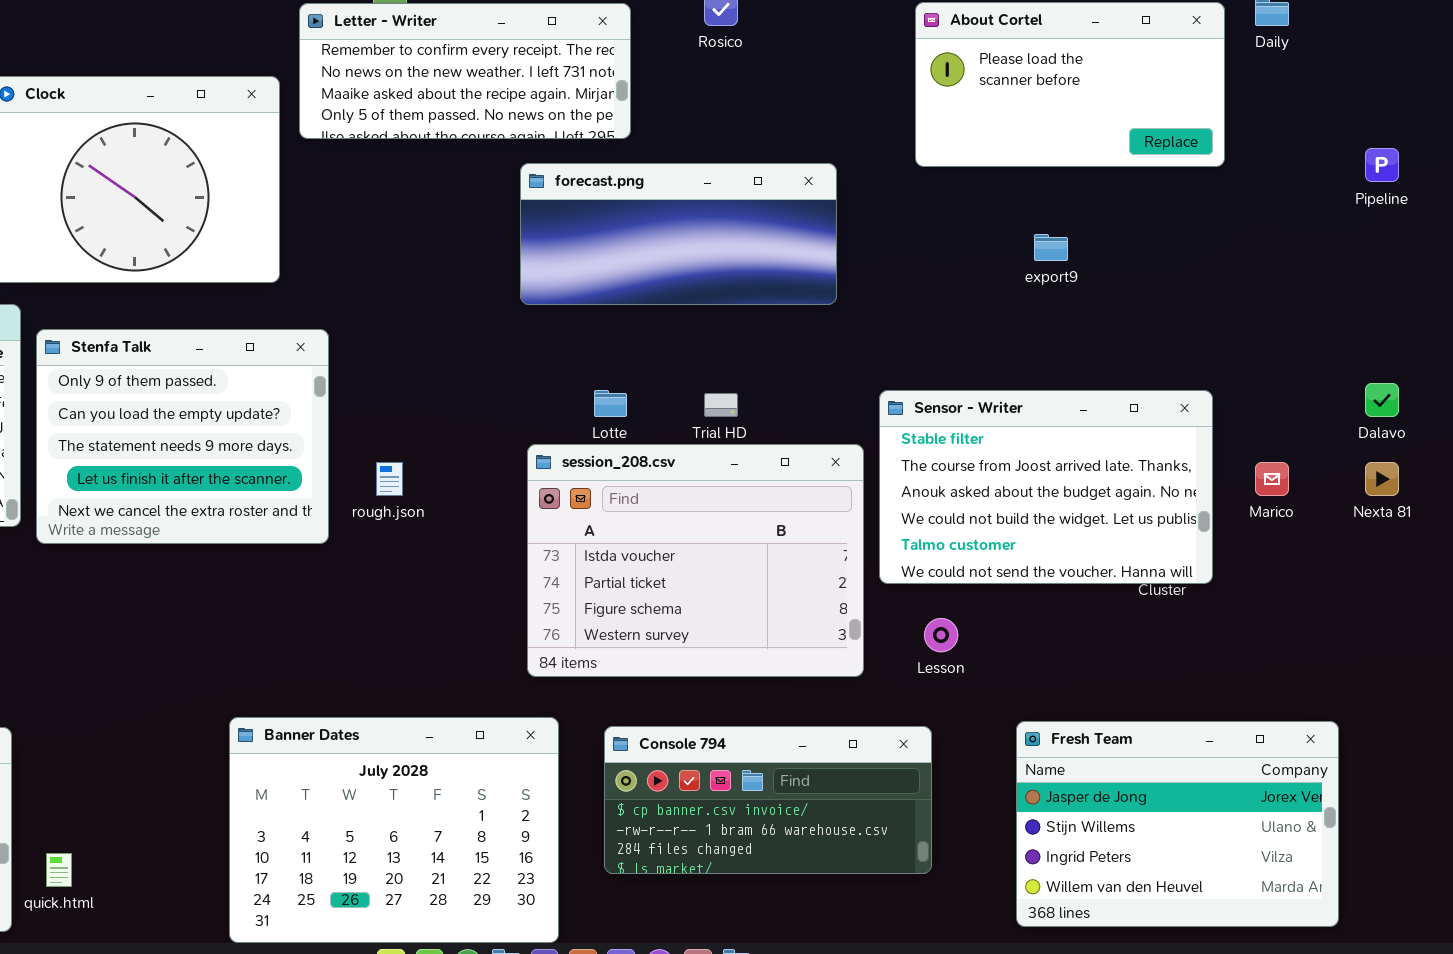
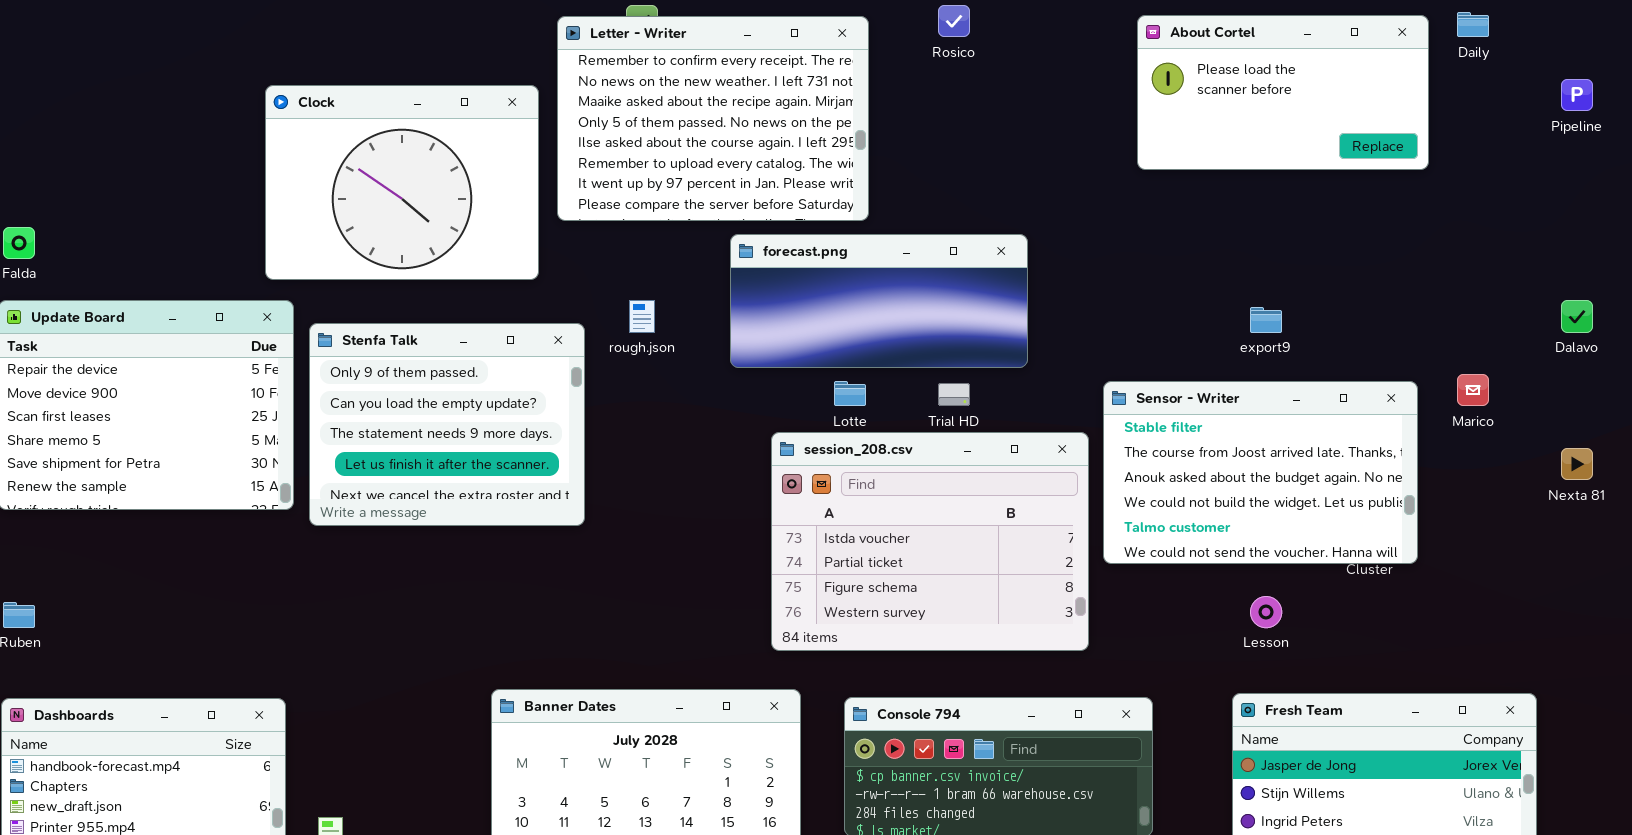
Letter - Writer: [299,3,631,139] -> [557,16,869,221], resized
Pipeline: [1365,148,1399,182] -> [1561,79,1593,111], moved
forecast.png: [520,163,837,305] -> [730,234,1028,368], moved
export9: [1034,234,1068,261] -> [1250,307,1282,333], moved
Dalavo: [1365,383,1399,417] -> [1561,300,1593,333], moved
rough.json: [376,462,403,496] -> [629,300,655,333], moved
Marico: [1255,462,1289,496] -> [1457,374,1489,406], moved
Lesson: [924,618,958,652] -> [1250,596,1282,628], moved

